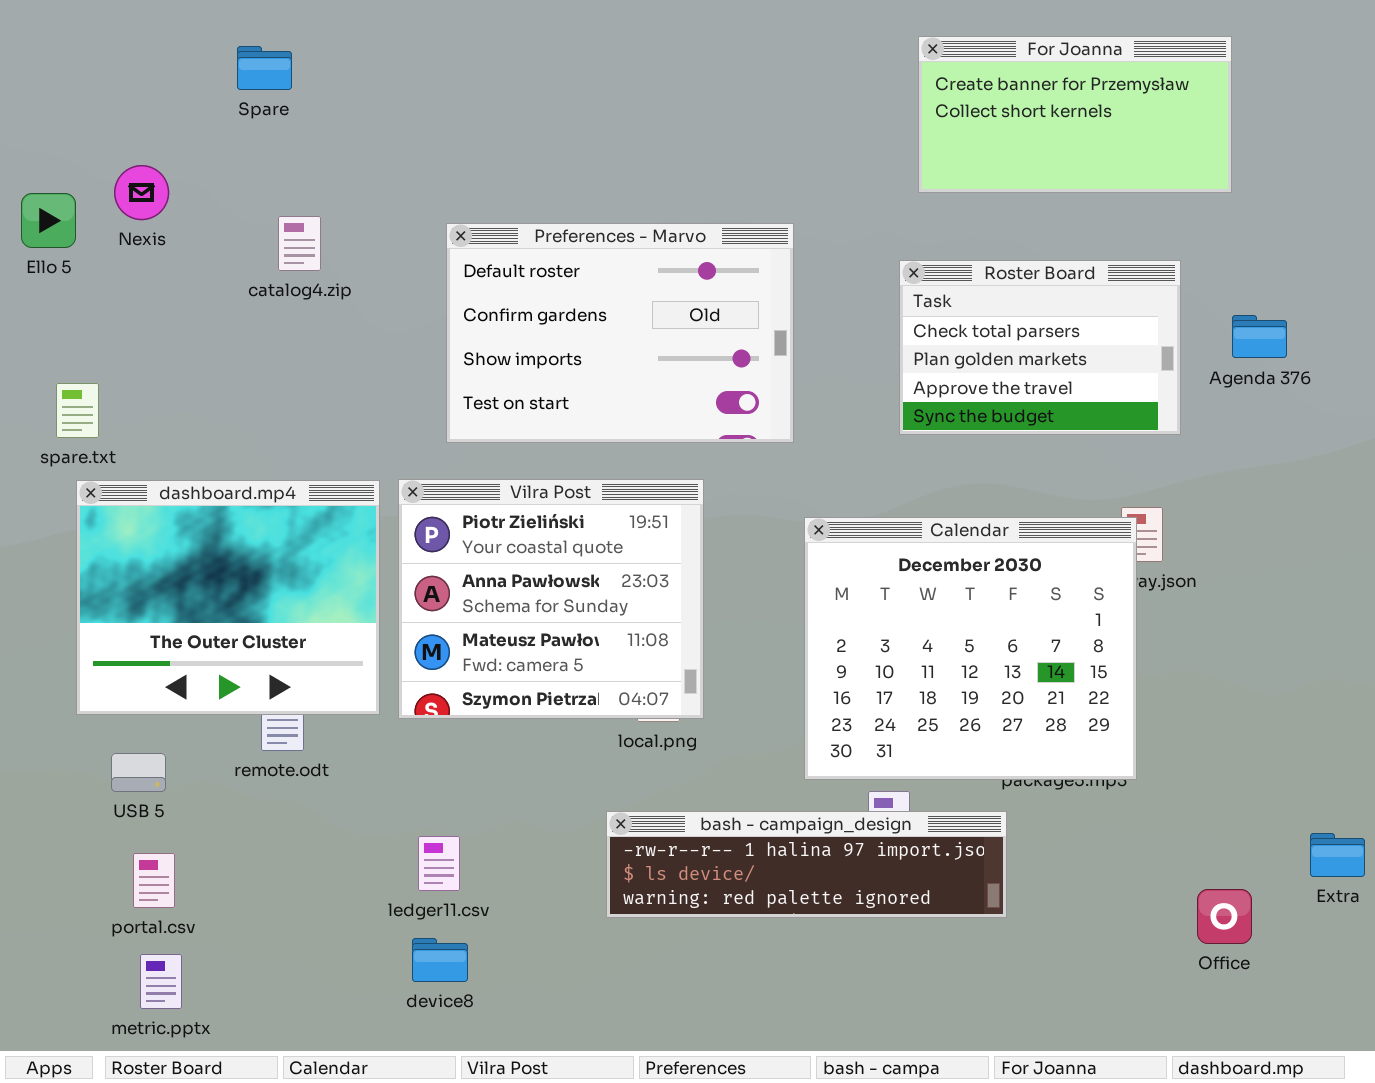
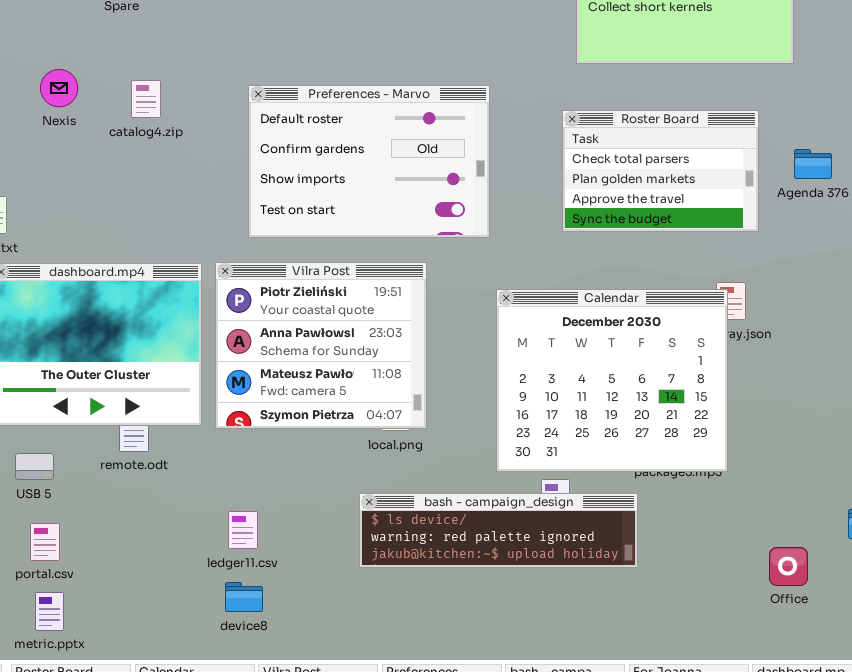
Nexis: [114,165,169,220] -> [40,69,78,107], moved
bash - campaign_design: [606,811,1007,918] -> [359,493,638,568], scrolled down 1 row

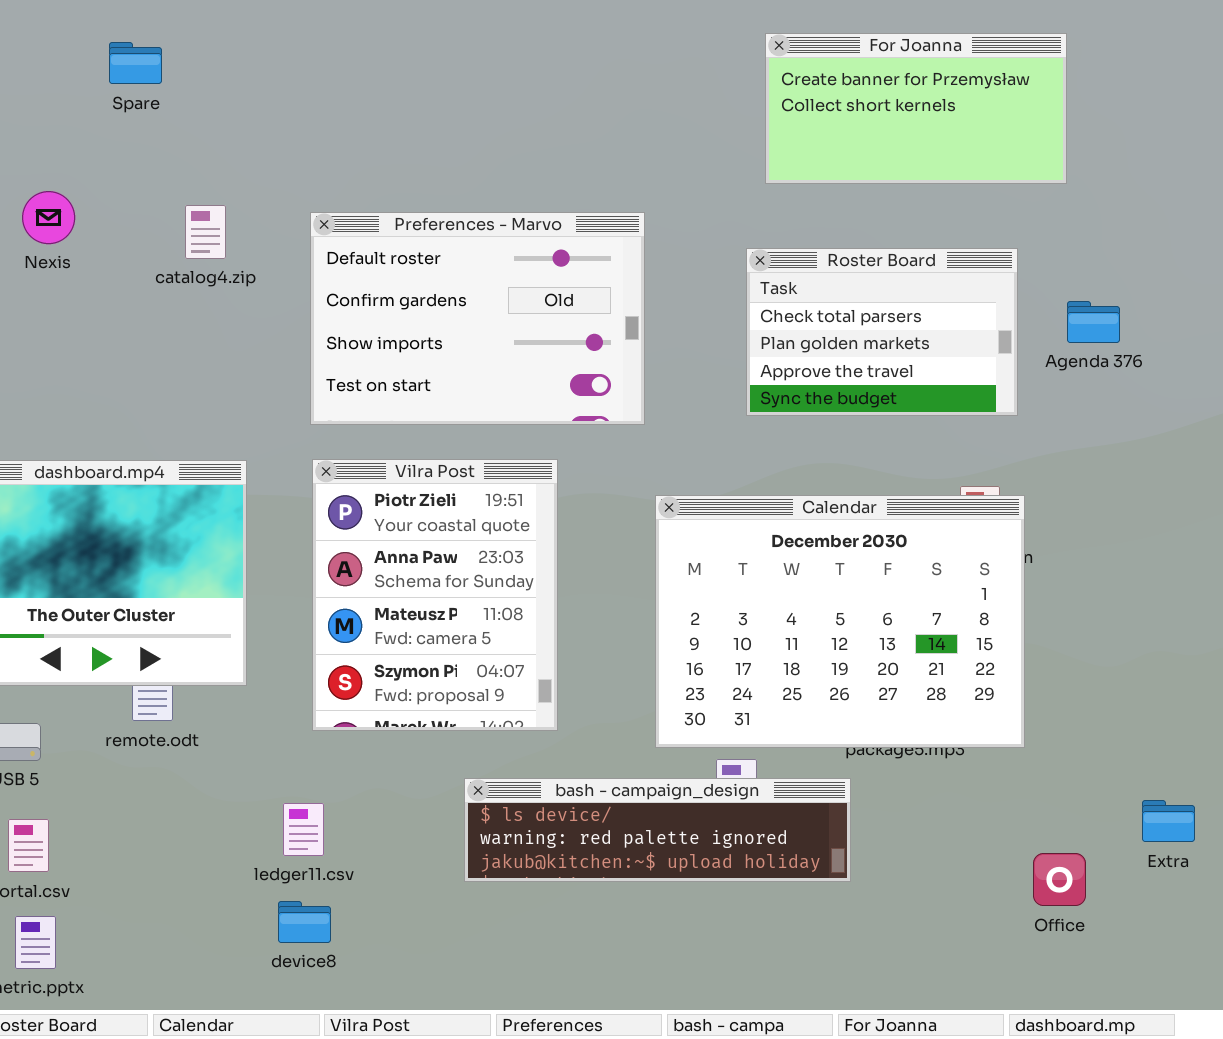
catalog4.zip: [131,80,161,118] -> [185,205,226,259], moved
Vilra Post: [215,262,427,429] -> [312,459,558,731], resized
Calendar: [496,289,728,472] -> [655,495,1025,748], resized

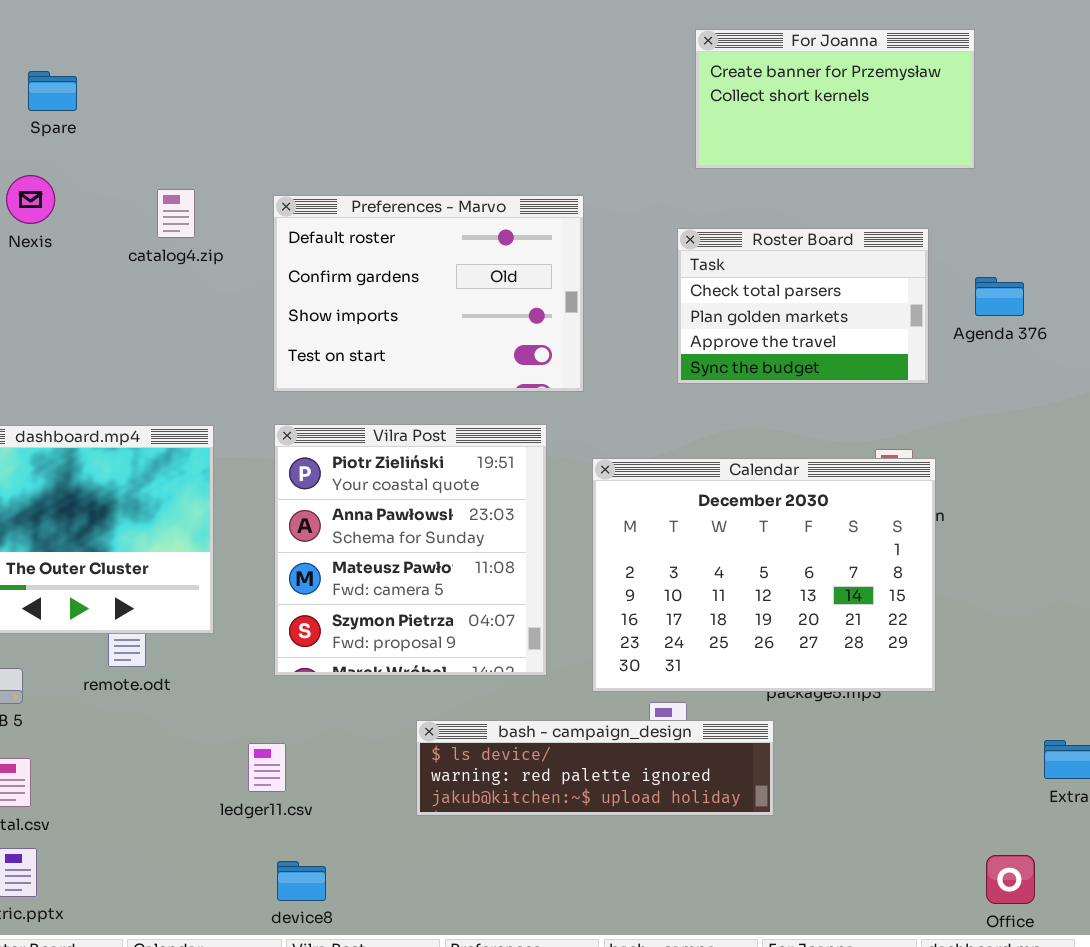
Spare: [109,42,162,84] -> [28,71,77,111], moved
Vilra Post: [312,459,558,731] -> [274,424,547,676], resized
Office: [1033,853,1086,906] -> [986,855,1035,904], moved
device8: [278,901,331,943] -> [277,861,326,901], moved

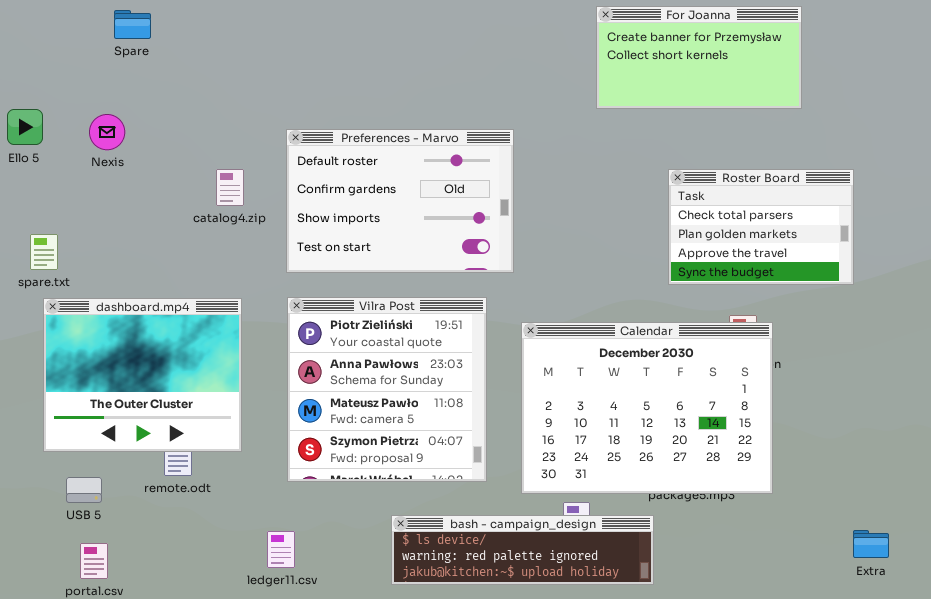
Spare: [28,71,77,111] -> [114,10,151,39], moved
catalog4.zip: [157,189,195,238] -> [216,169,244,206], moved
Roster Board: [677,228,929,384] -> [668,169,854,285], moved

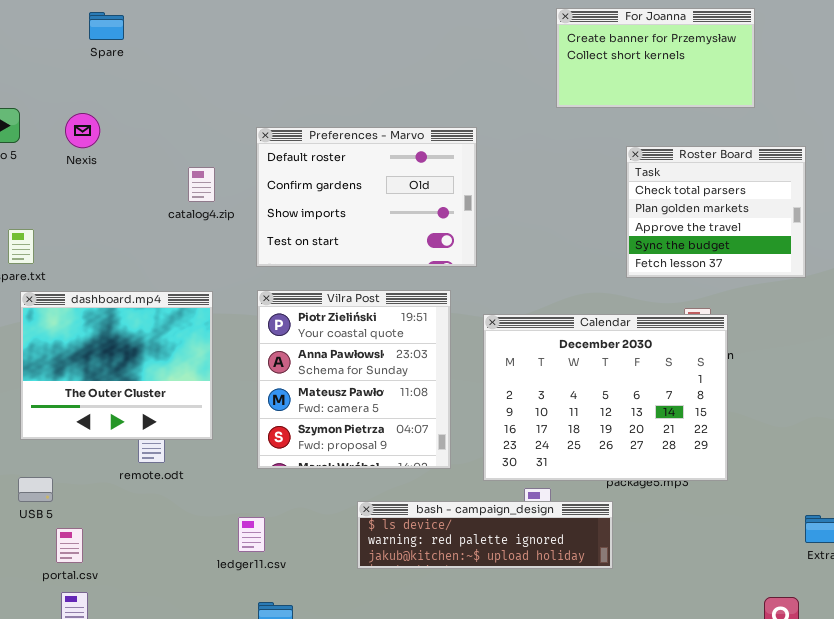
Roster Board: [668,169,854,285] -> [626,146,806,278], resized
USB 5: [66,477,102,503] -> [18,477,53,502], moved

